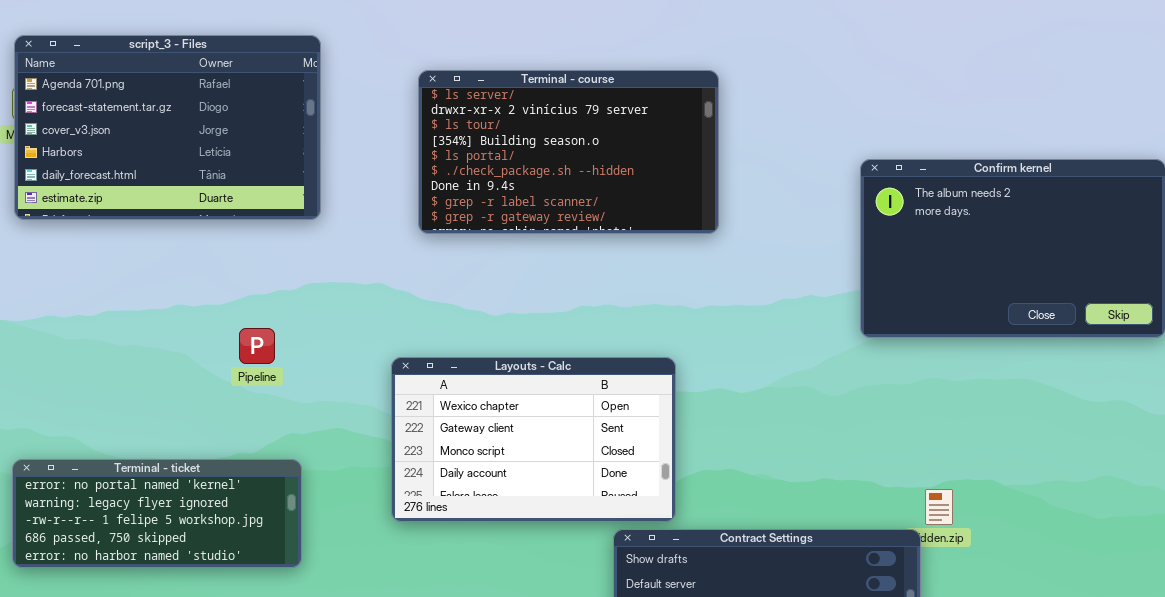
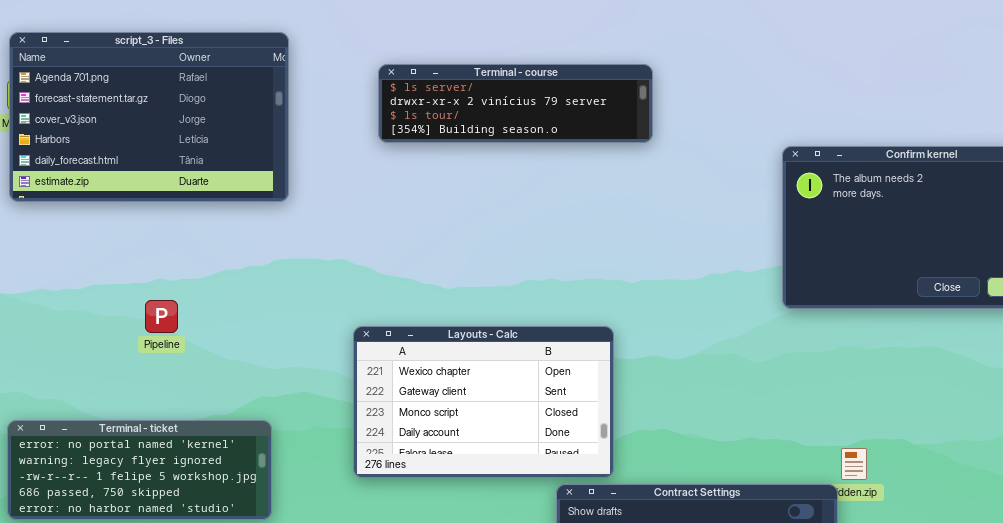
Terminal - course: [418,70,719,234] -> [378,64,653,143], resized
Pipeline: [239,328,275,364] -> [145,300,178,333], moved

